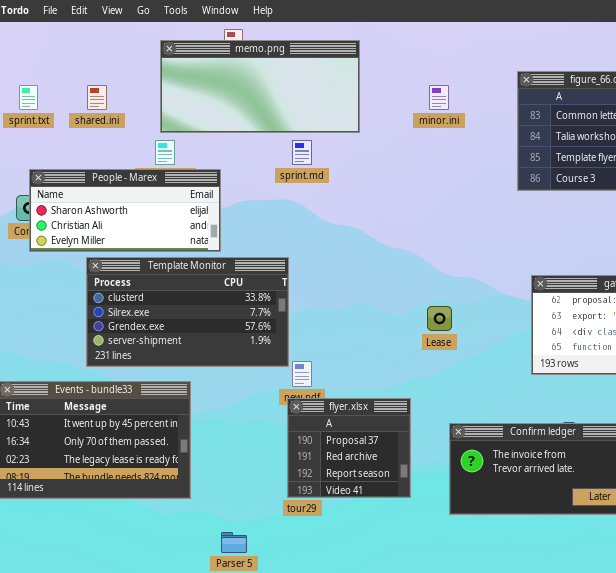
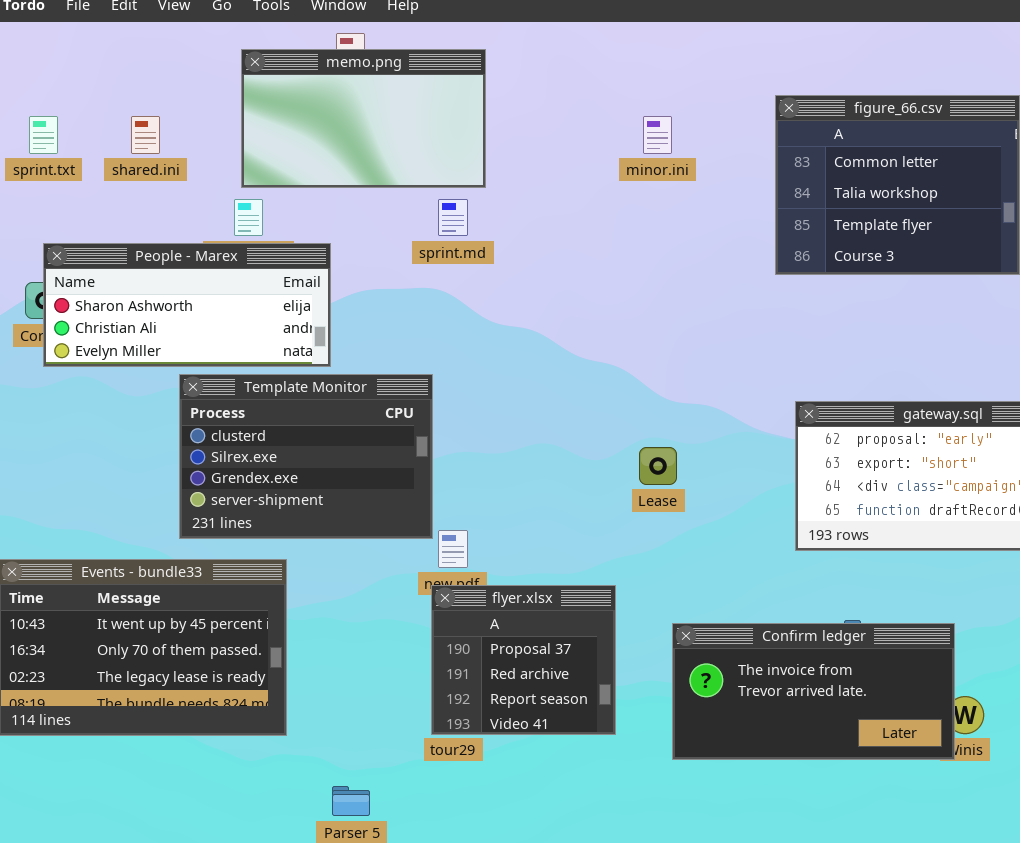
memo.png: [160,40,360,133] -> [241,49,486,188], resized
Template Monitor: [86,257,289,367] -> [179,374,433,539], resized

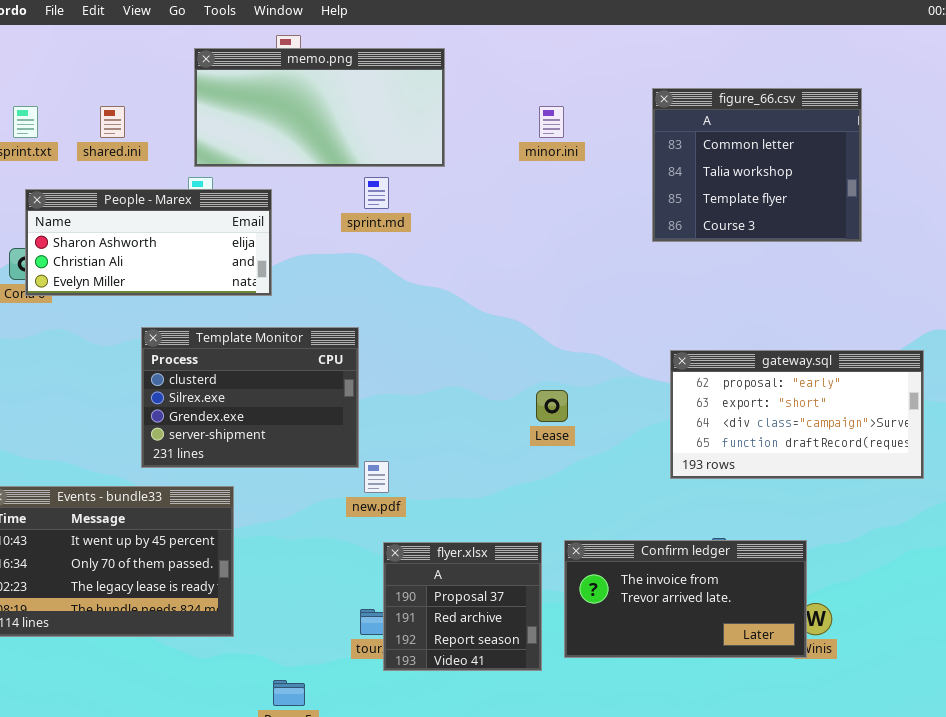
memo.png: [241,49,486,188] -> [194,48,445,167], resized
People - Marex: [43,243,331,367] -> [25,189,272,296], moved
flyer.xlsx: [431,585,616,735] -> [383,542,542,671], moved

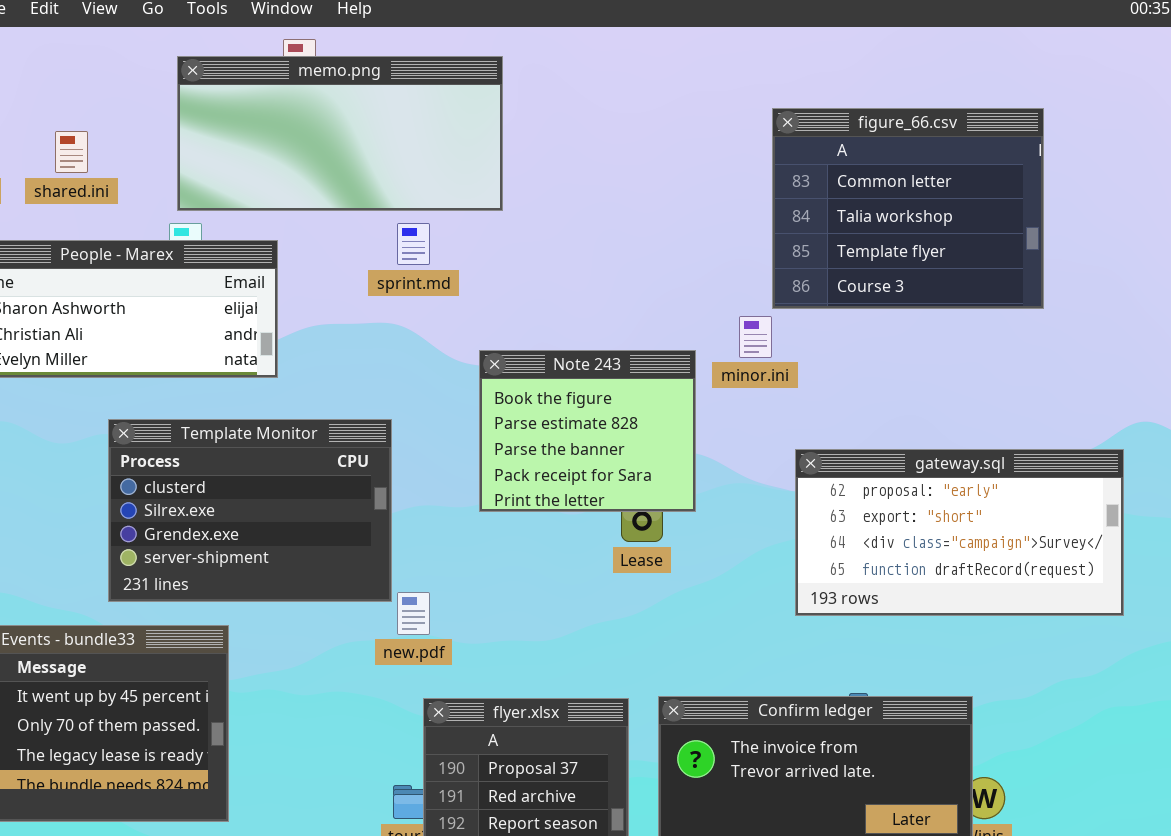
minor.ini: [539,106,564,138] -> [739,316,772,358], moved
Note 243: none -> [479,350,696,512], opened

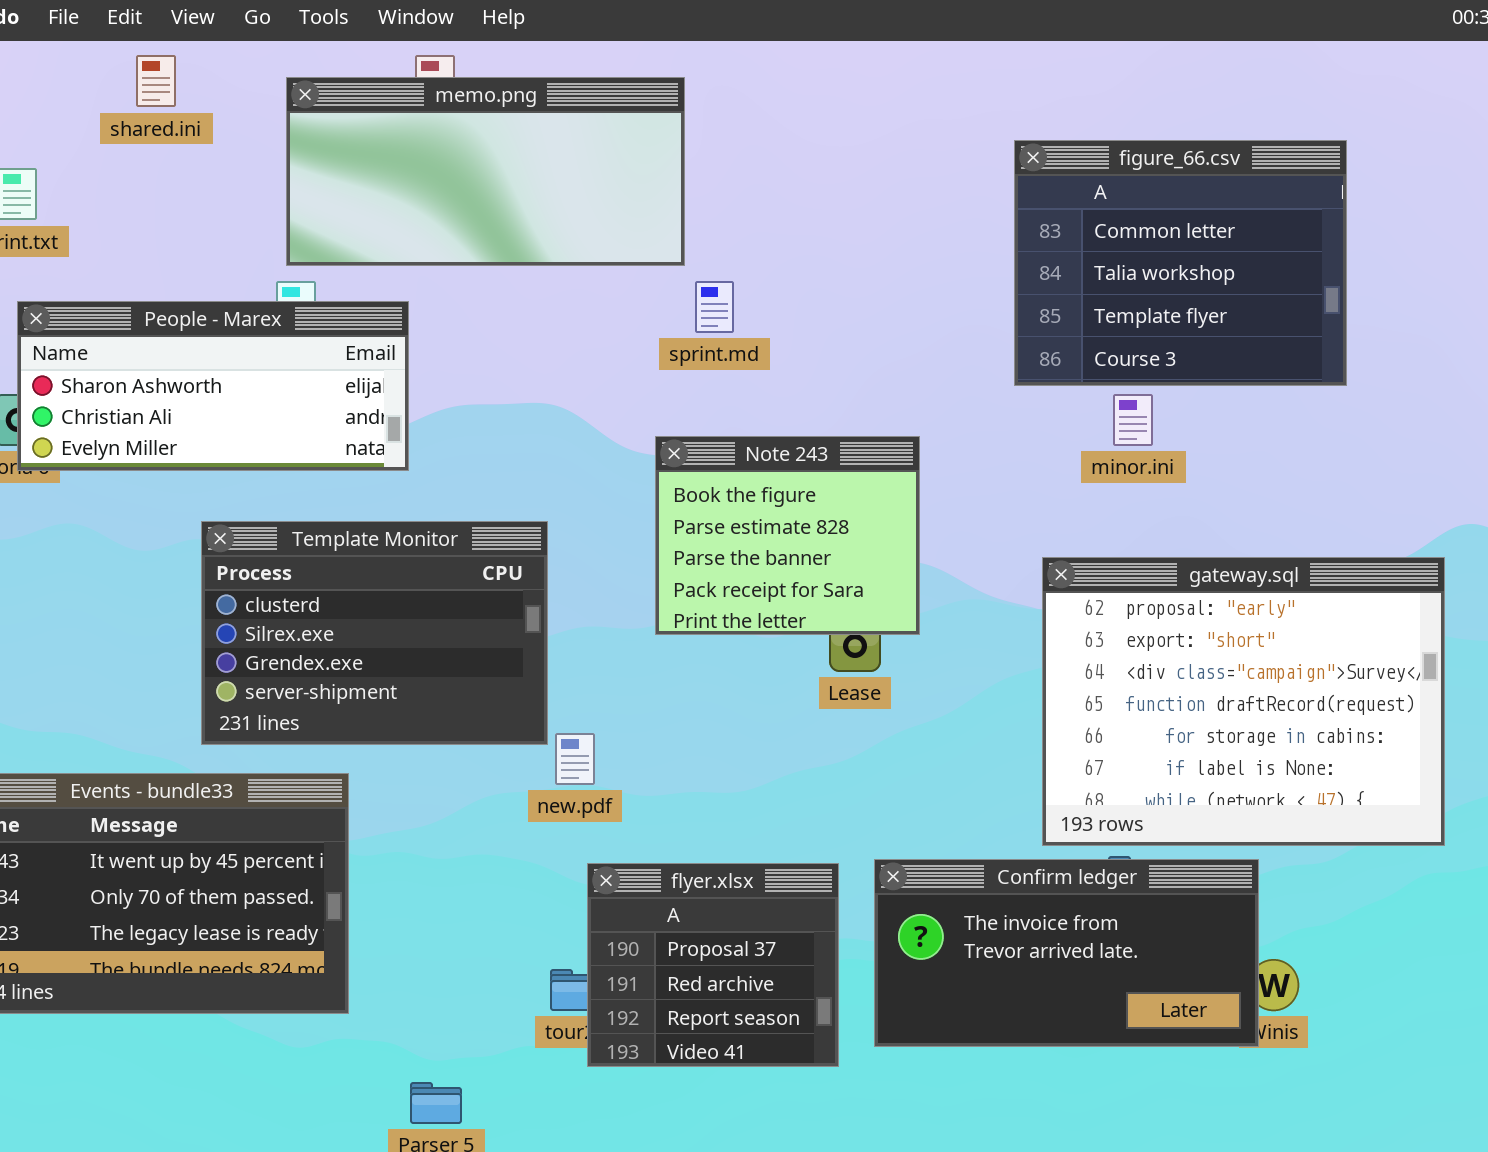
shared.ini: [55,131,88,173] -> [136,55,176,107], moved
sprint.md: [397,223,430,265] -> [695,281,734,333], moved
minor.ini: [739,316,772,358] -> [1113,394,1153,446], moved
gateway.sql: [795,449,1124,616] -> [1042,557,1445,846], resized

